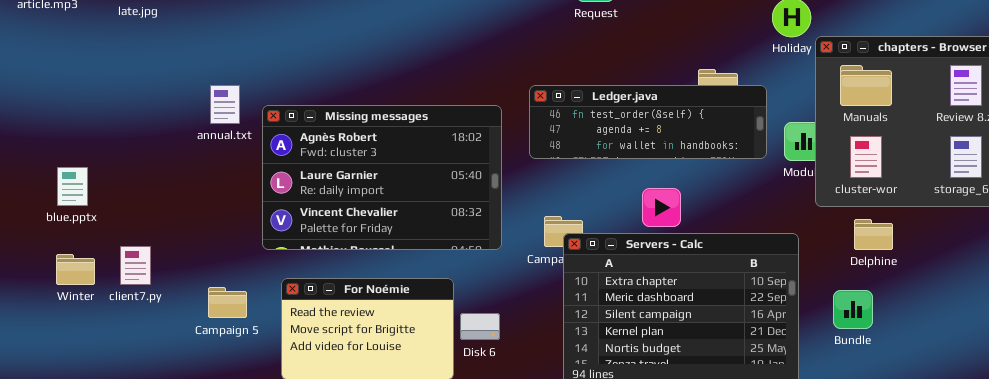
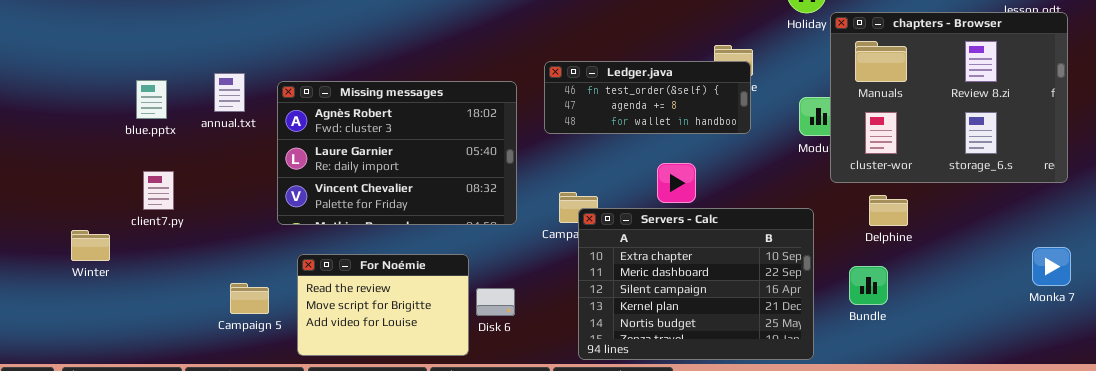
annual.txt: [210,85,240,124] -> [214,73,245,112], moved
Ledger.java: [529,85,767,159] -> [544,61,751,134], resized
blue.pptx: [57,167,88,206] -> [136,80,167,119], moved
client7.py: [120,246,151,285] -> [143,171,174,210], moved
Campaign 5: [208,287,247,318] -> [230,283,269,314], moved

